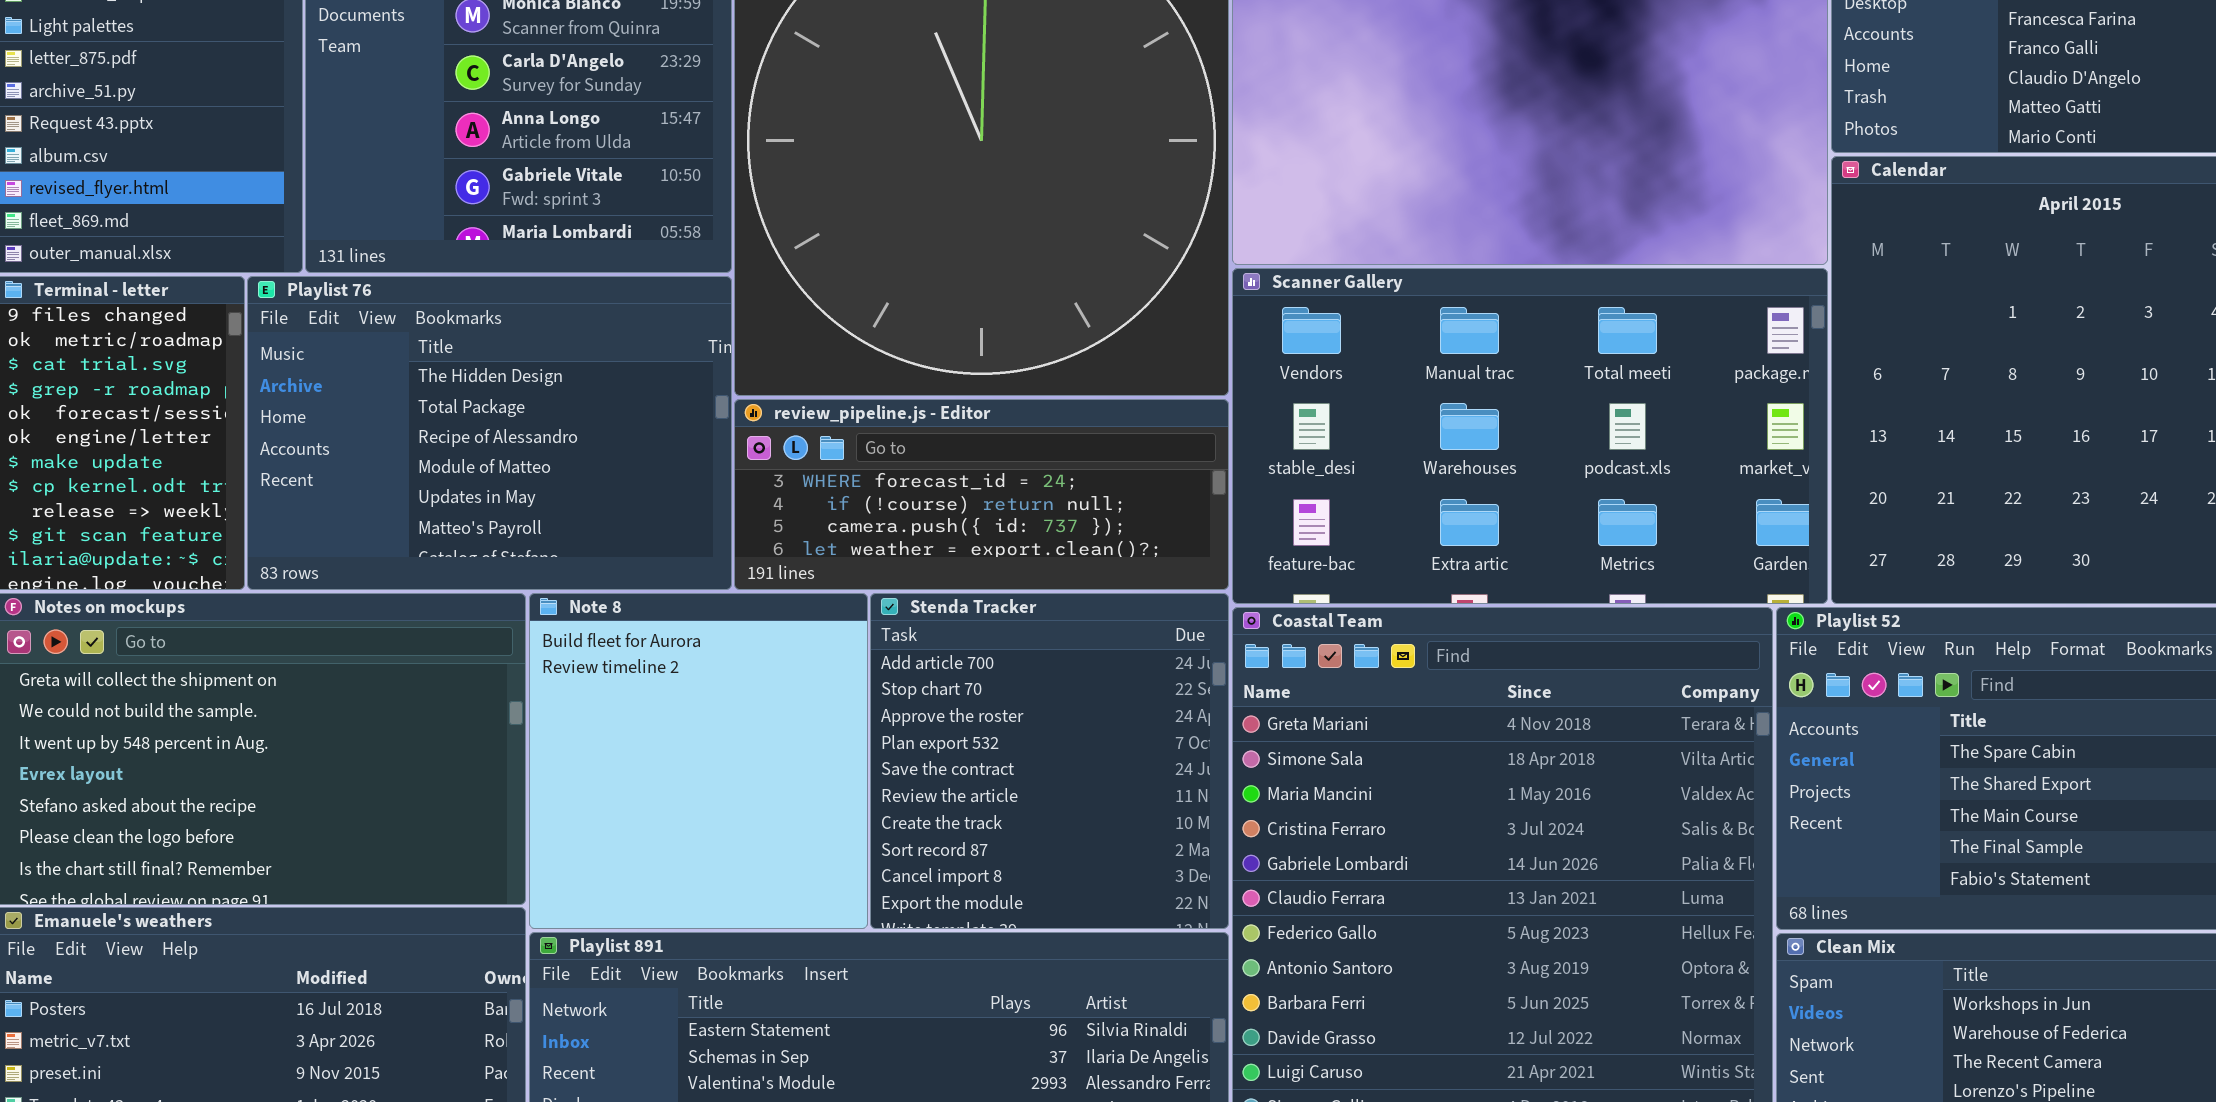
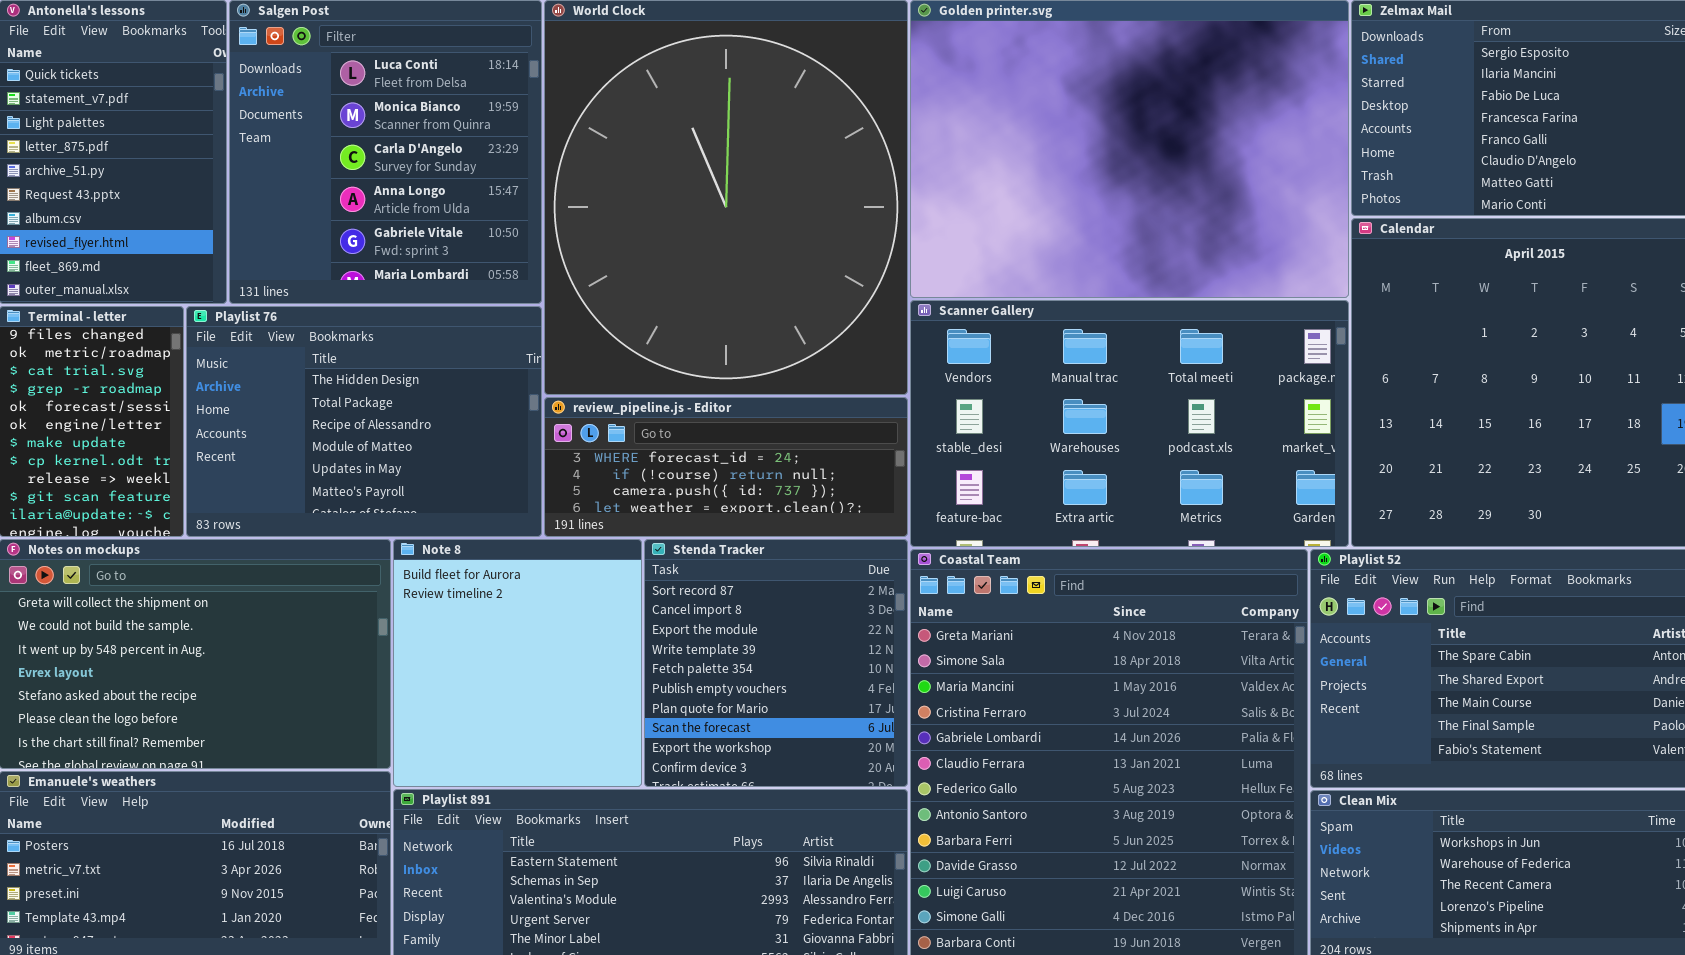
Stenda Tracker: [870,593,1229,929] -> [644,539,908,787], scrolled down 7 rows

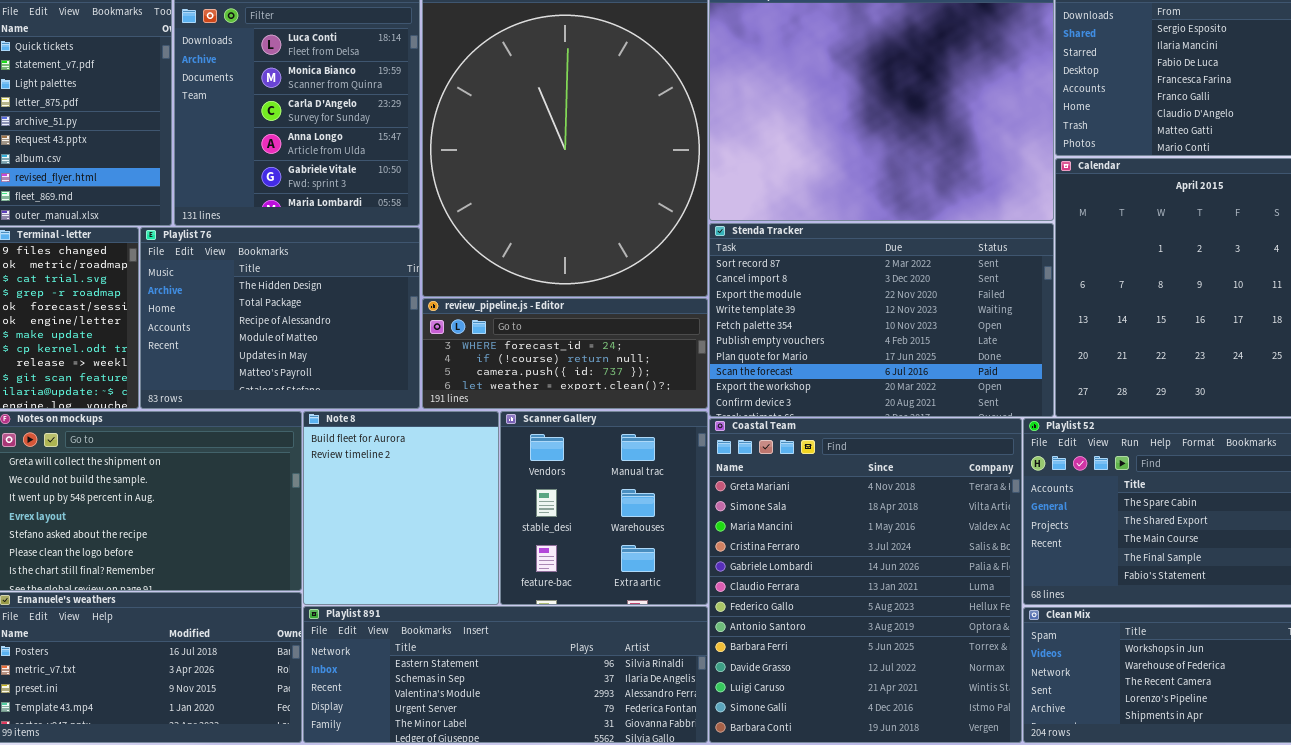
Scanner Gallery: [910,300,1349,547] -> [500,411,708,605], moved, resized
Stenda Tracker: [644,539,908,787] -> [709,223,1054,417], moved, resized

